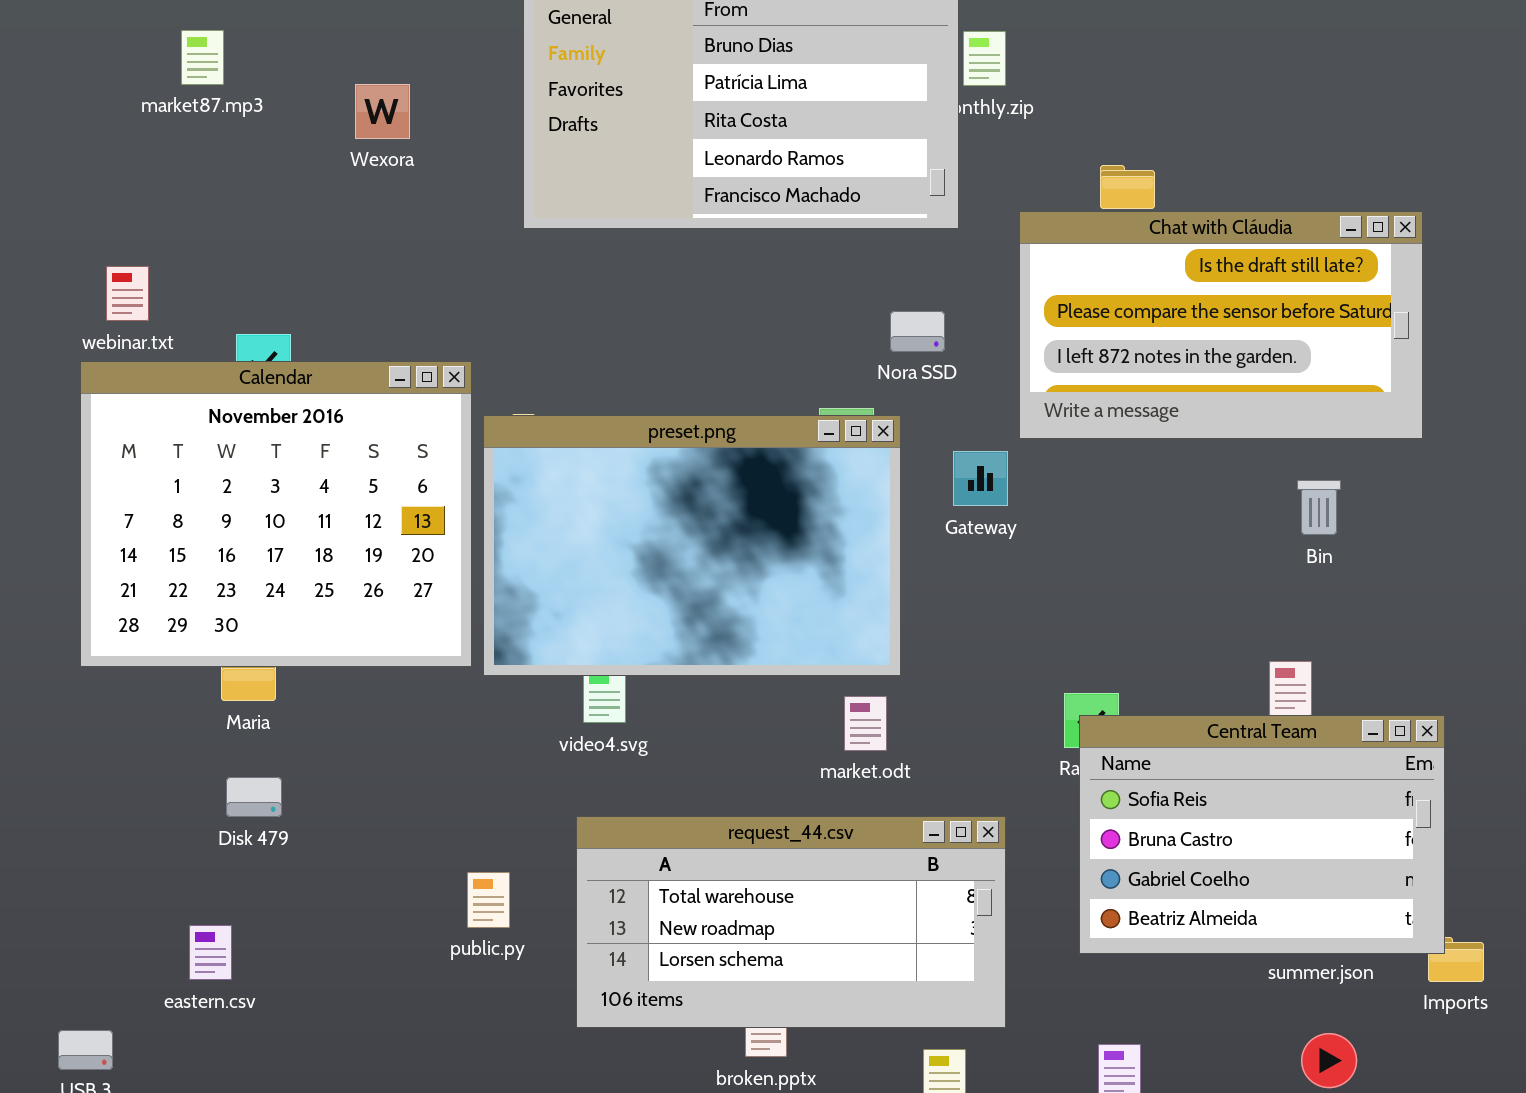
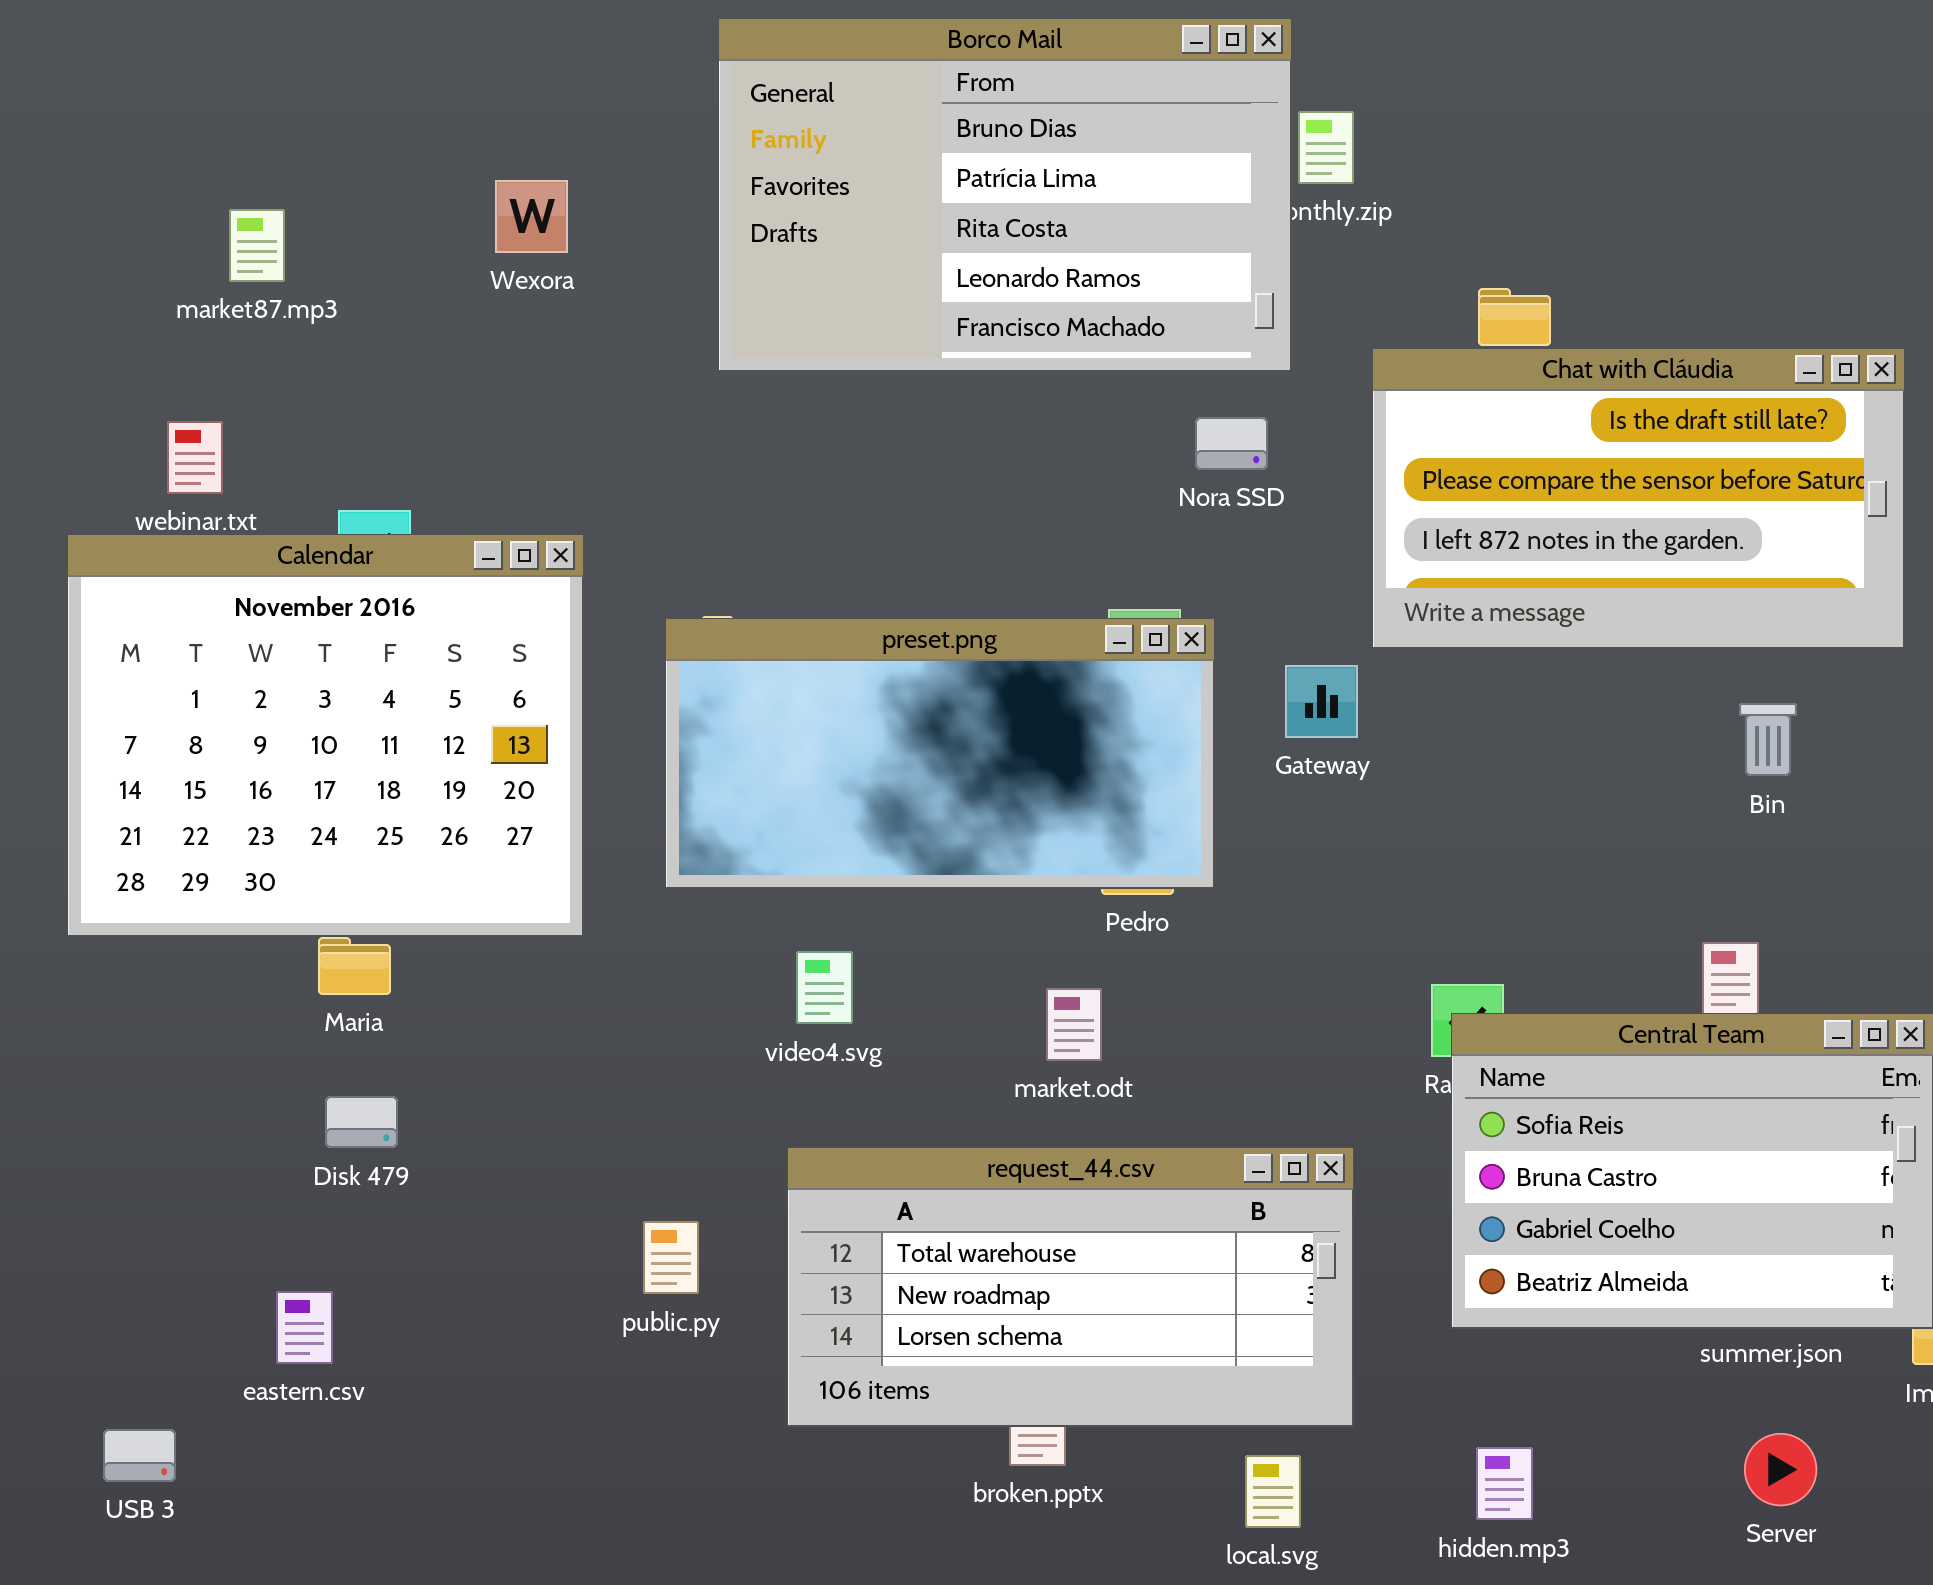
market87.mp3: [181,30,224,85] -> [229,209,285,282], moved
Nora SSD: [890,311,945,352] -> [1195,417,1268,470], moved
Calendar: [80,361,472,667] -> [67,534,584,937], moved
preset.png: [483,415,901,676] -> [665,618,1215,889], resized
market.odt: [844,696,887,751] -> [1046,988,1102,1061], moved

